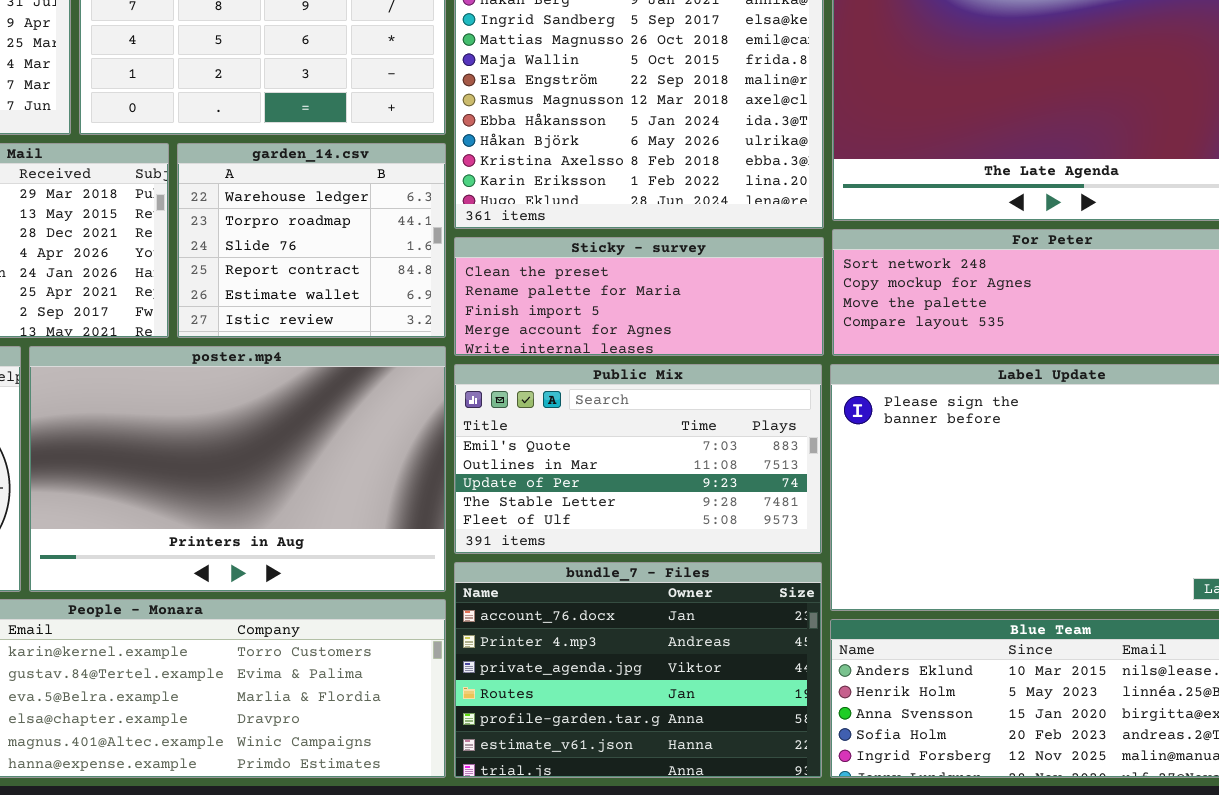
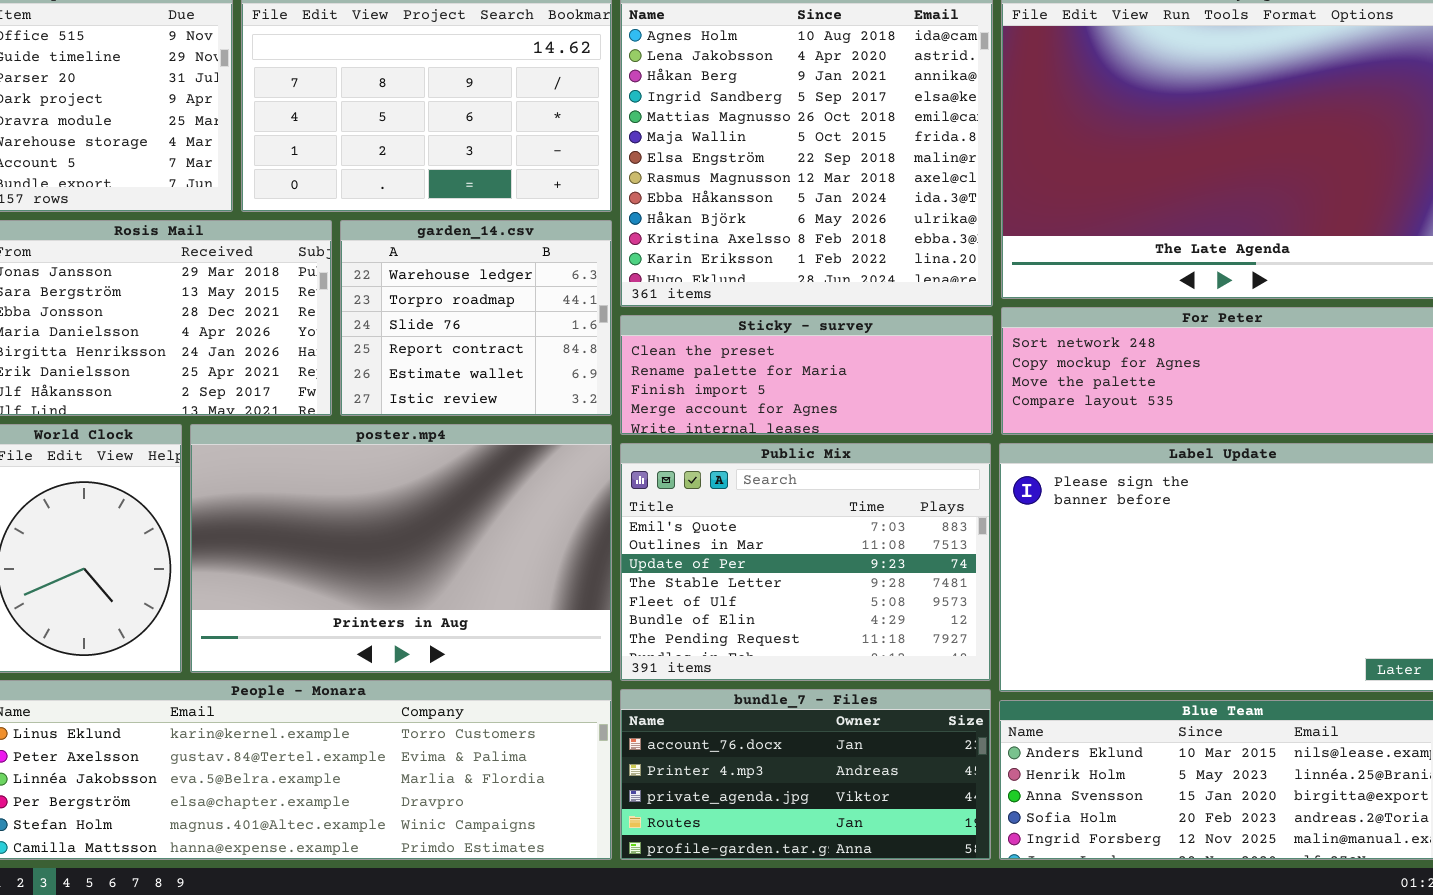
Public Mix: [454,364,822,554] -> [620,443,991,681], resized
bundle_7 - Files: [454,562,822,778] -> [620,689,991,860], resized

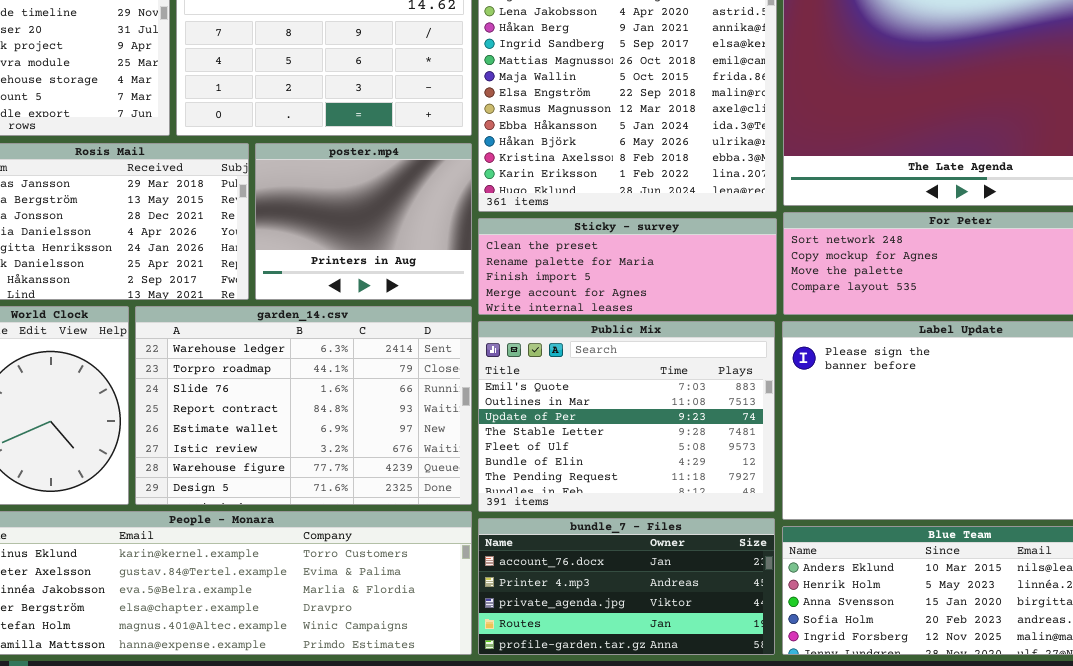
garden_14.csv: [340,220,612,416] -> [135,306,472,505], moved, resized
poster.mp4: [190,424,612,673] -> [255,143,472,300], moved, resized

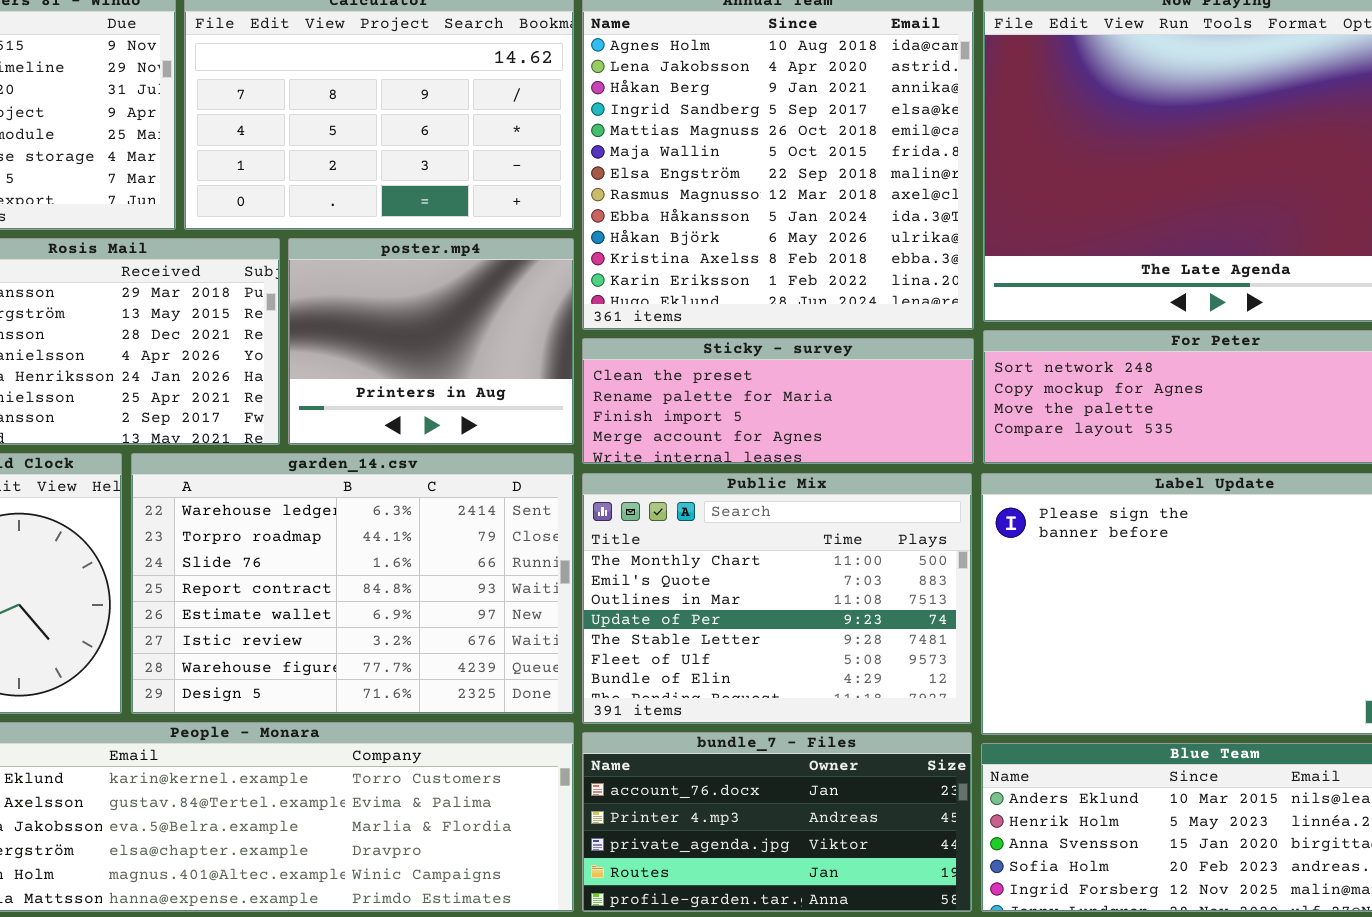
Public Mix: [478,321,775,512] -> [582,473,972,724], scrolled up 1 row

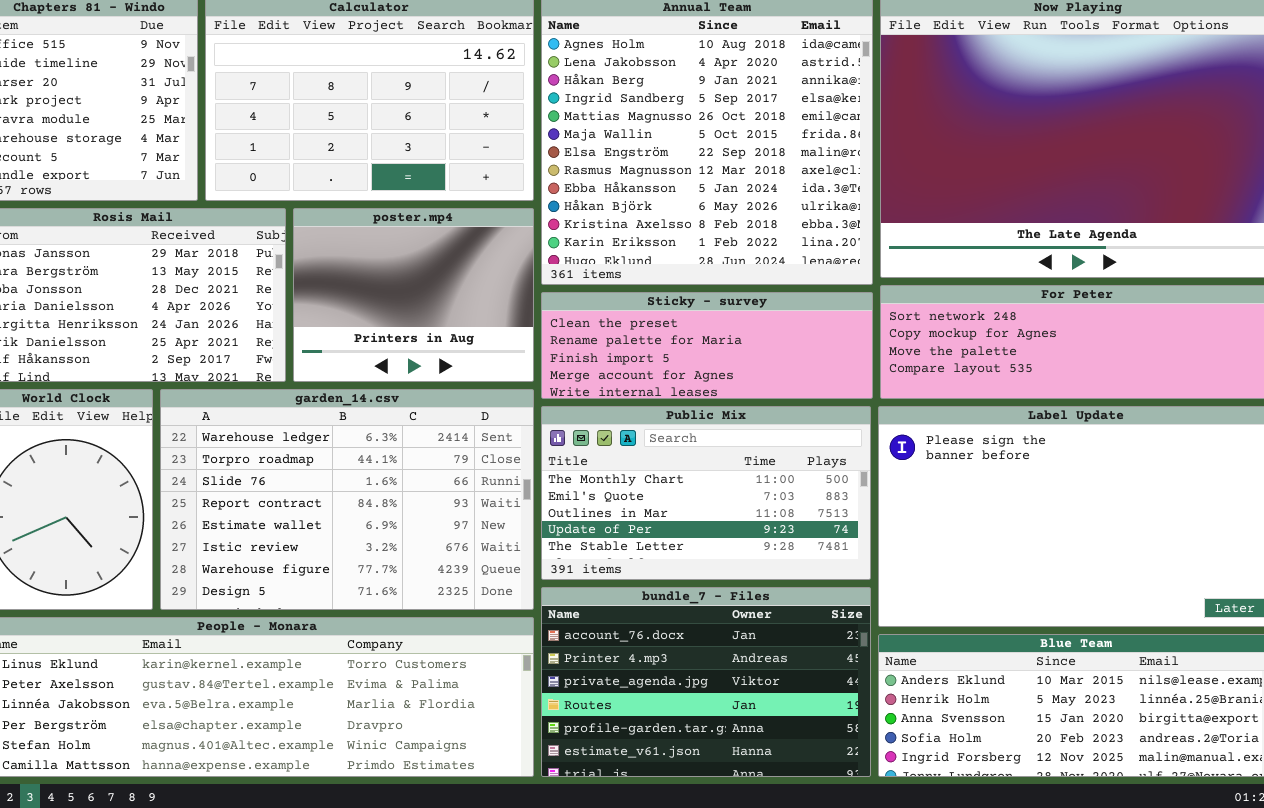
Public Mix: [582,473,972,724] -> [541,406,871,580], resized
bundle_7 - Files: [582,732,972,912] -> [541,587,871,777], resized

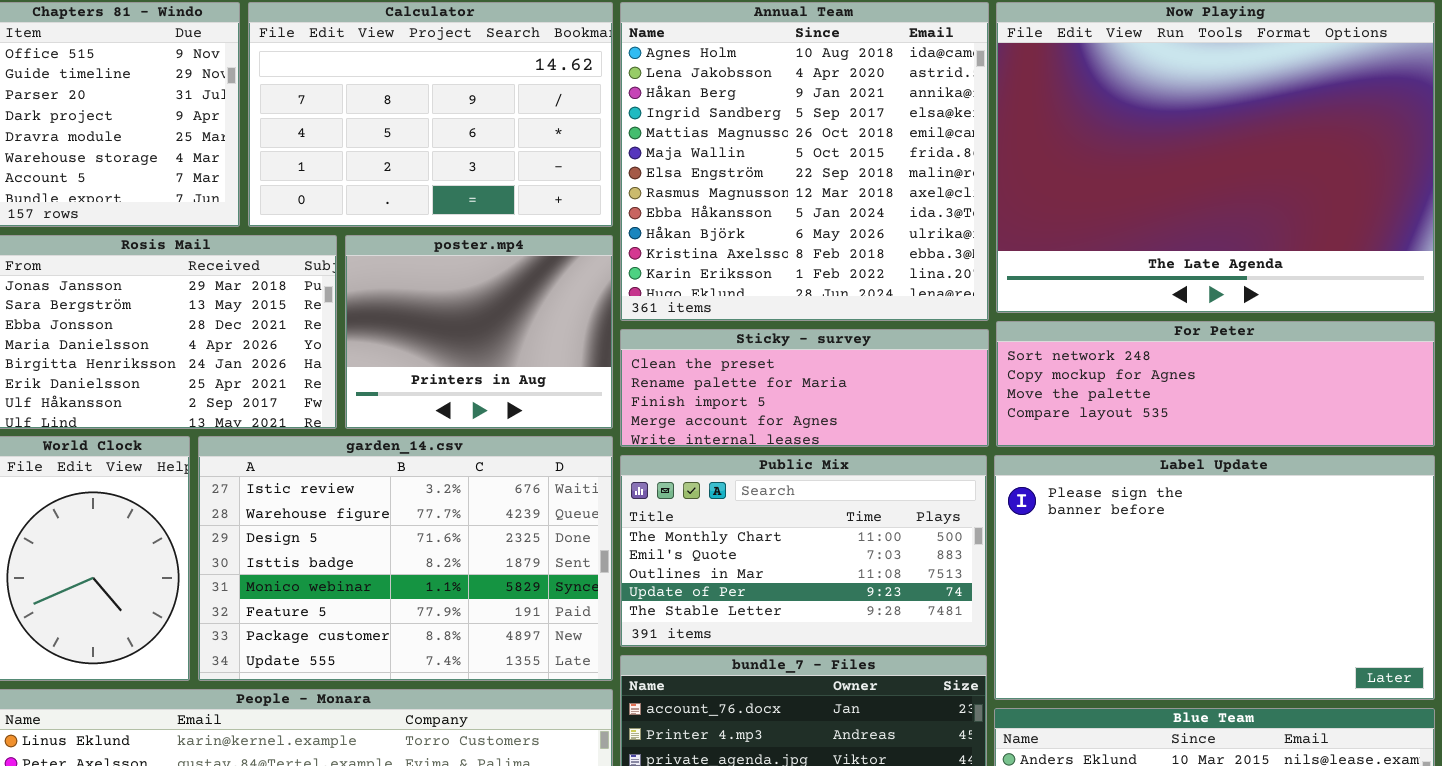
garden_14.csv: [160,389,534,610] -> [198,436,613,681], scrolled down 5 rows

